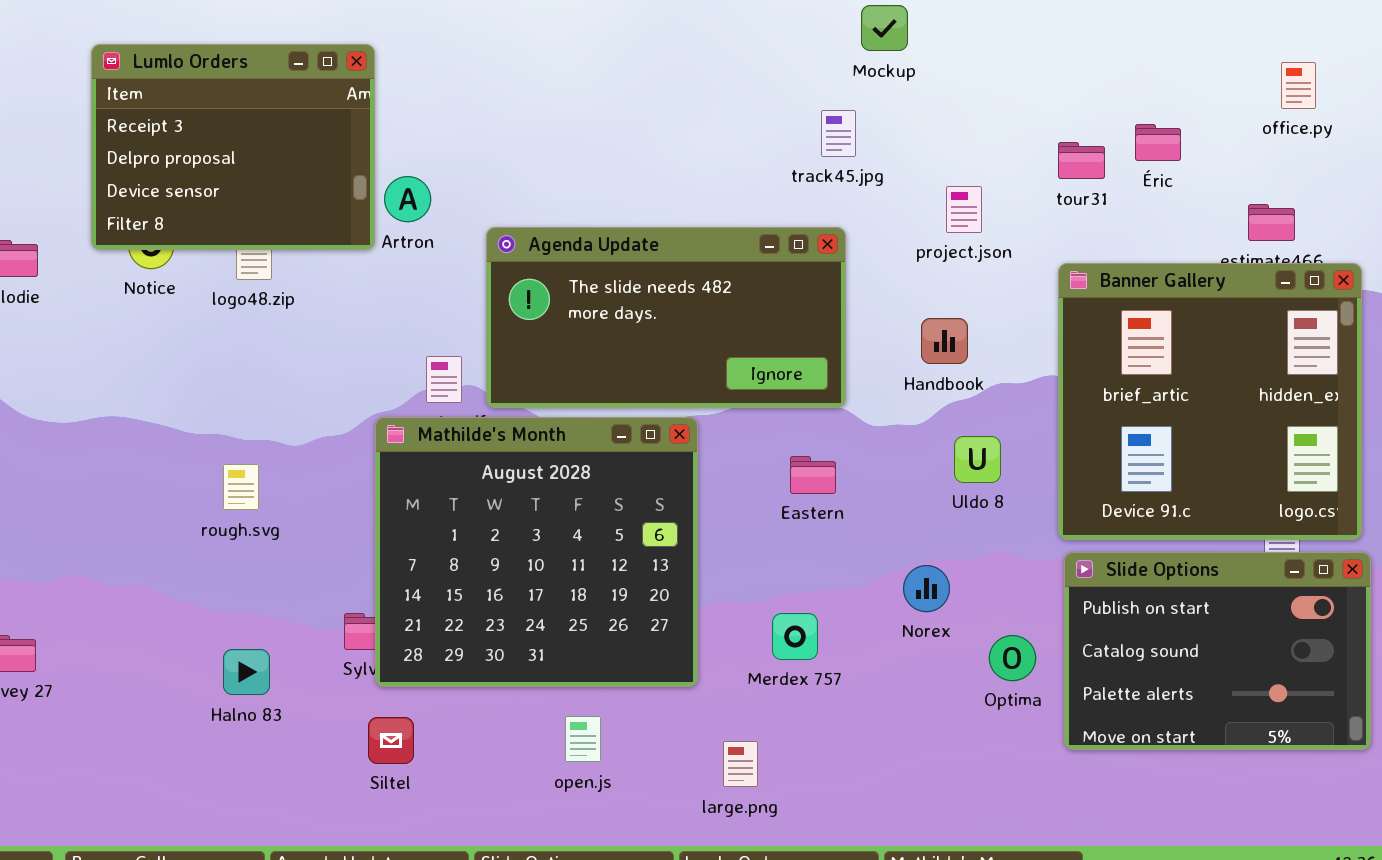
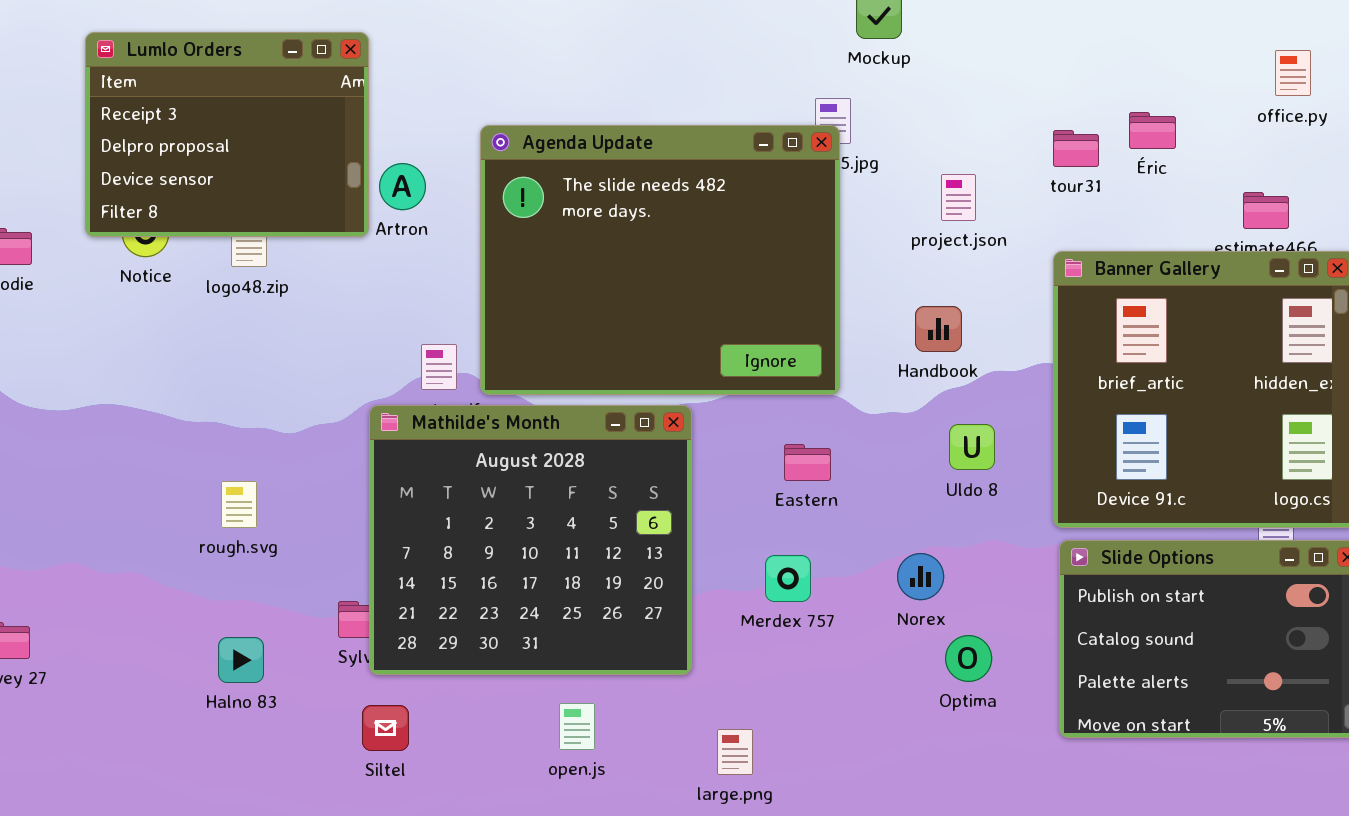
Agenda Update: [486,227,846,408] -> [480,125,840,395], resized
rough.svg: [223,464,259,510] -> [221,481,257,528], moved
Merdex 757: [772,613,818,660] -> [765,555,811,602], moved
Optima: [989,635,1036,681] -> [945,635,992,682], moved

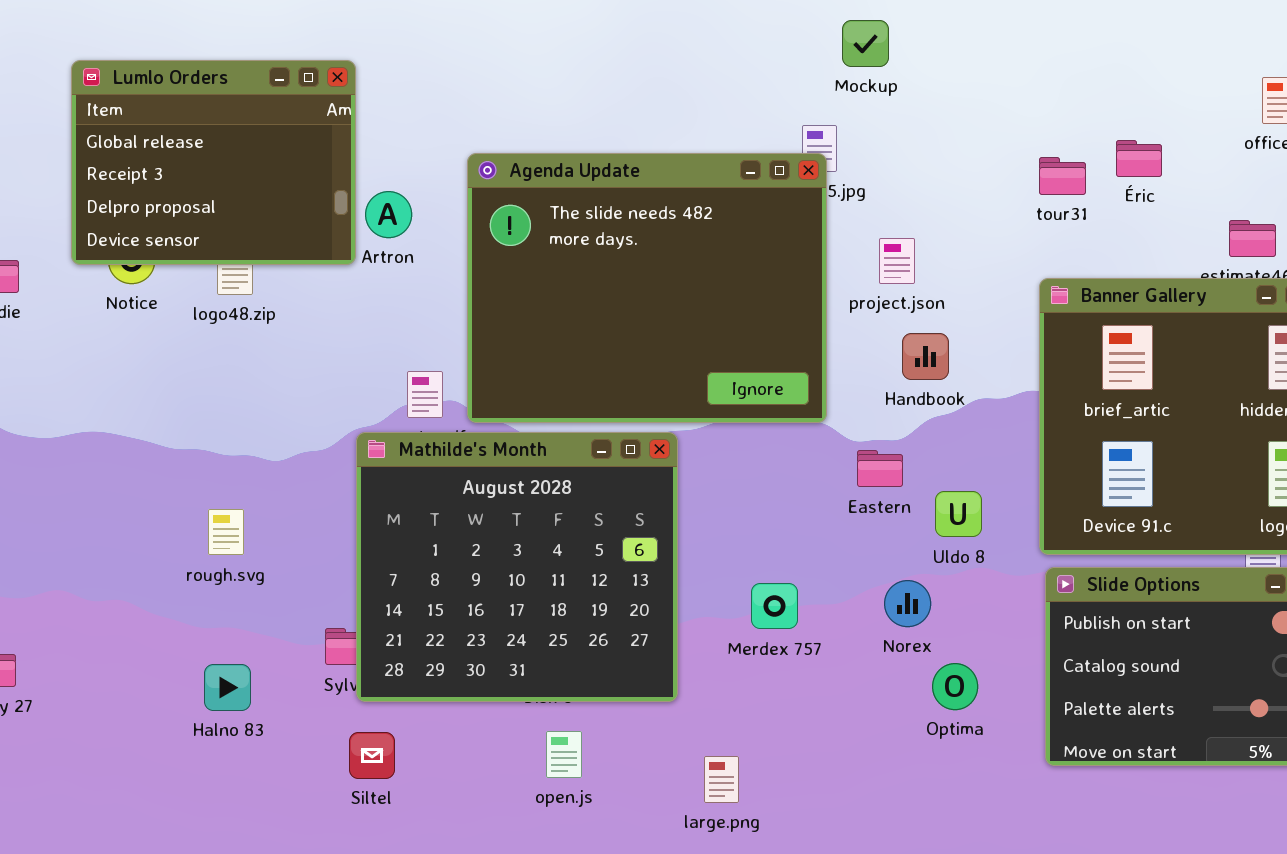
Lumlo Orders: [85,32,369,237] -> [71,60,356,265], scrolled up 1 row
project.json: [941,174,976,221] -> [879,238,915,284], moved
Uldo 8: [949,424,995,470] -> [935,491,982,537], moved
Eastern: [784,444,831,481] -> [857,450,903,487], moved

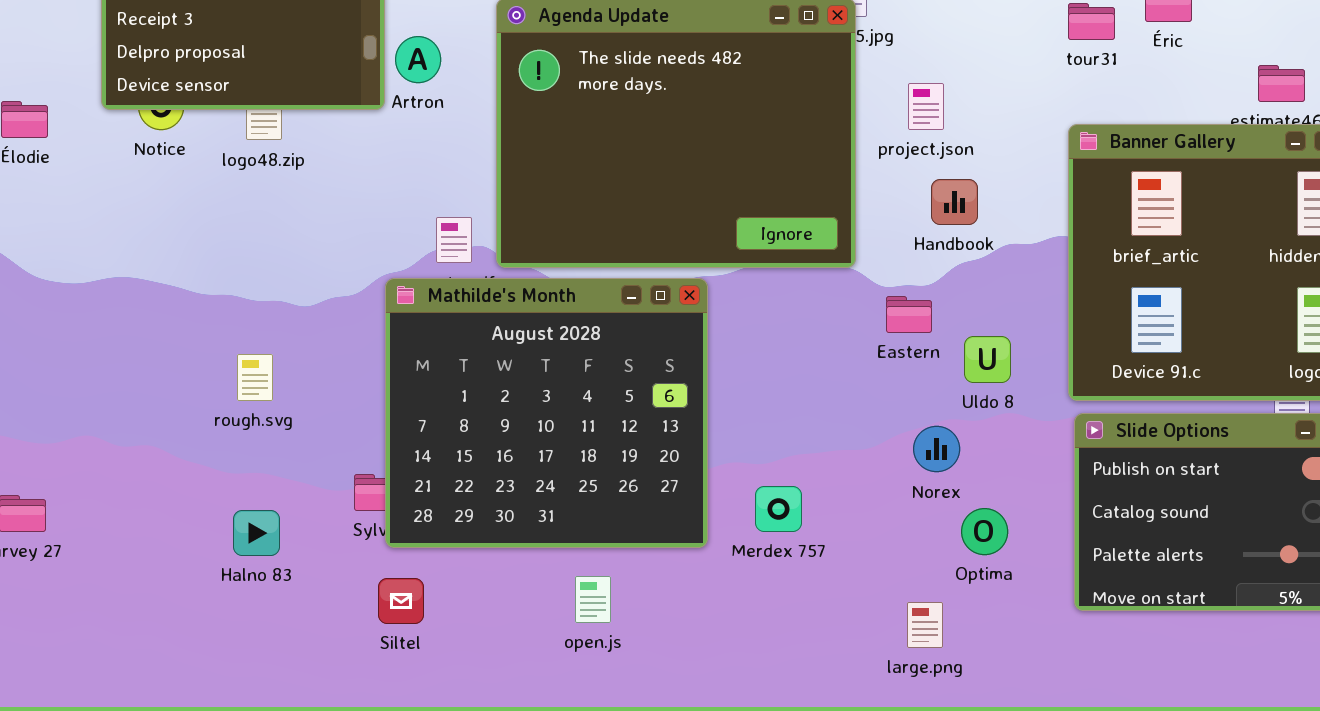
Merdex 757: [751,583,798,629] -> [755,486,802,532], moved
large.png: [704,756,739,803] -> [907,602,943,648], moved

